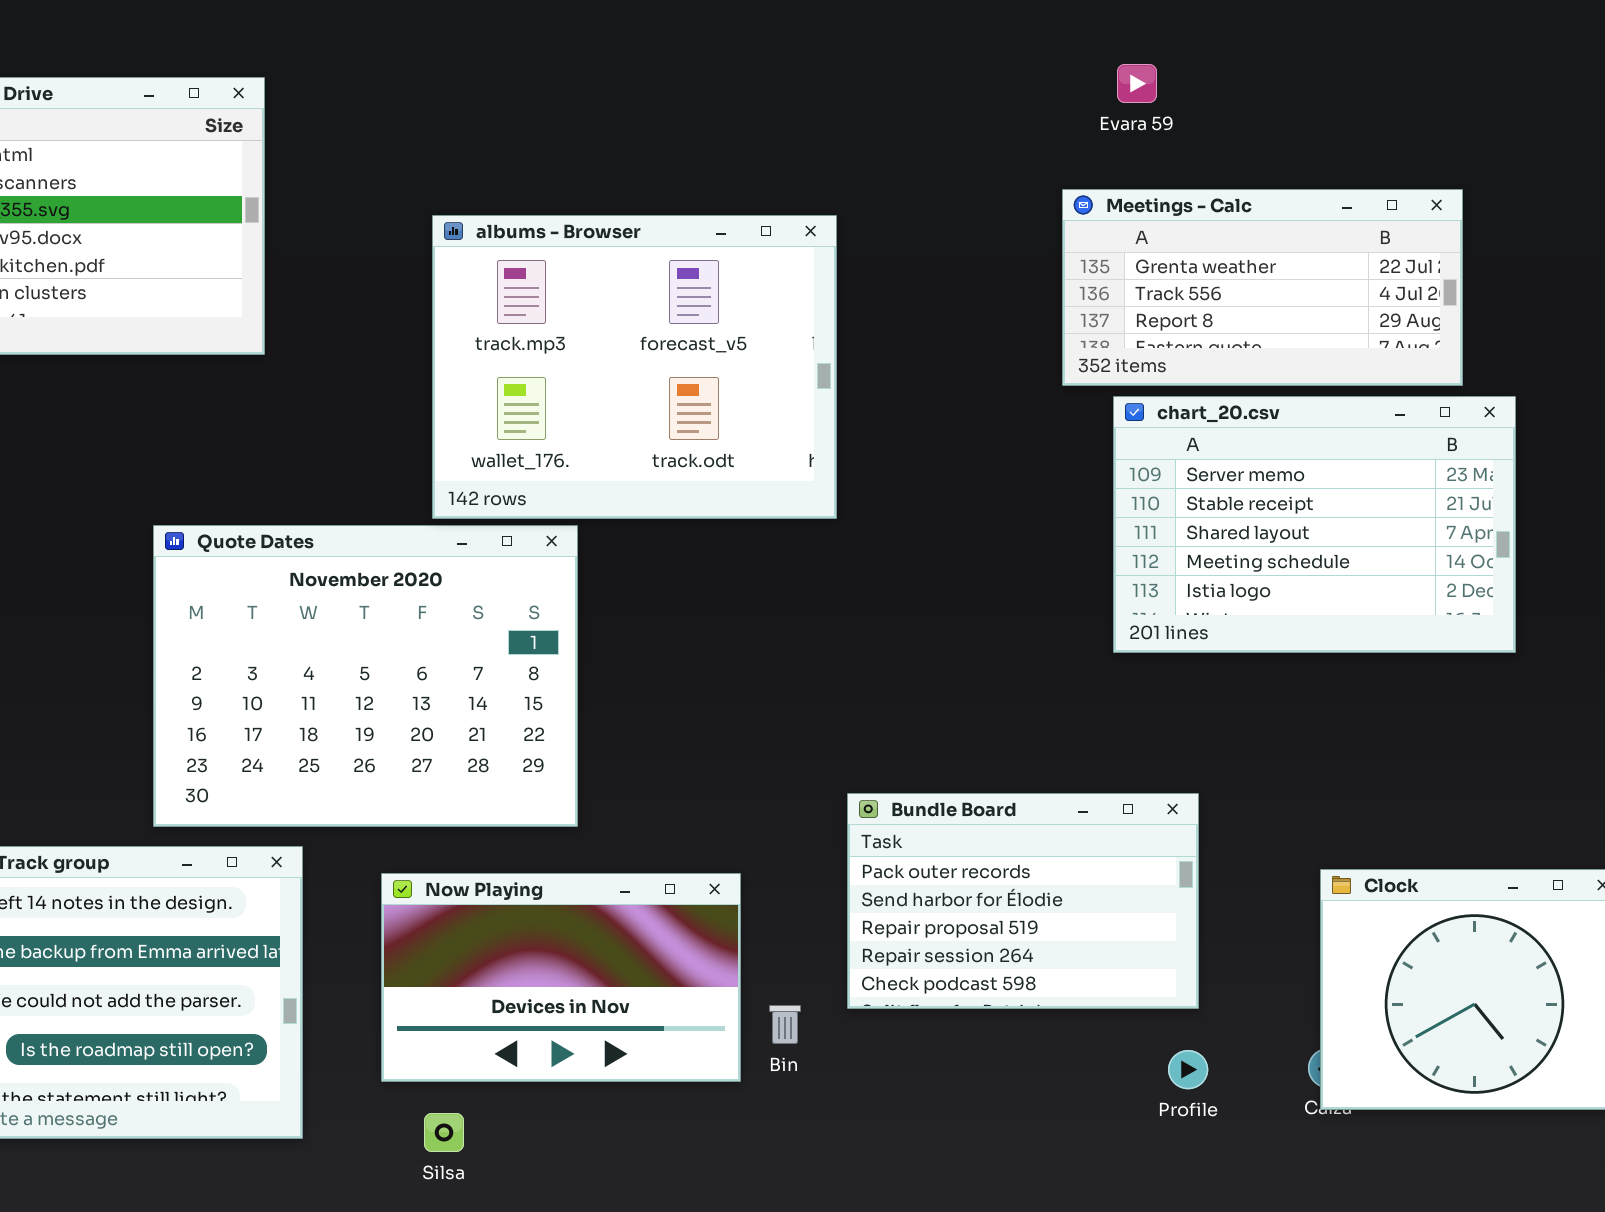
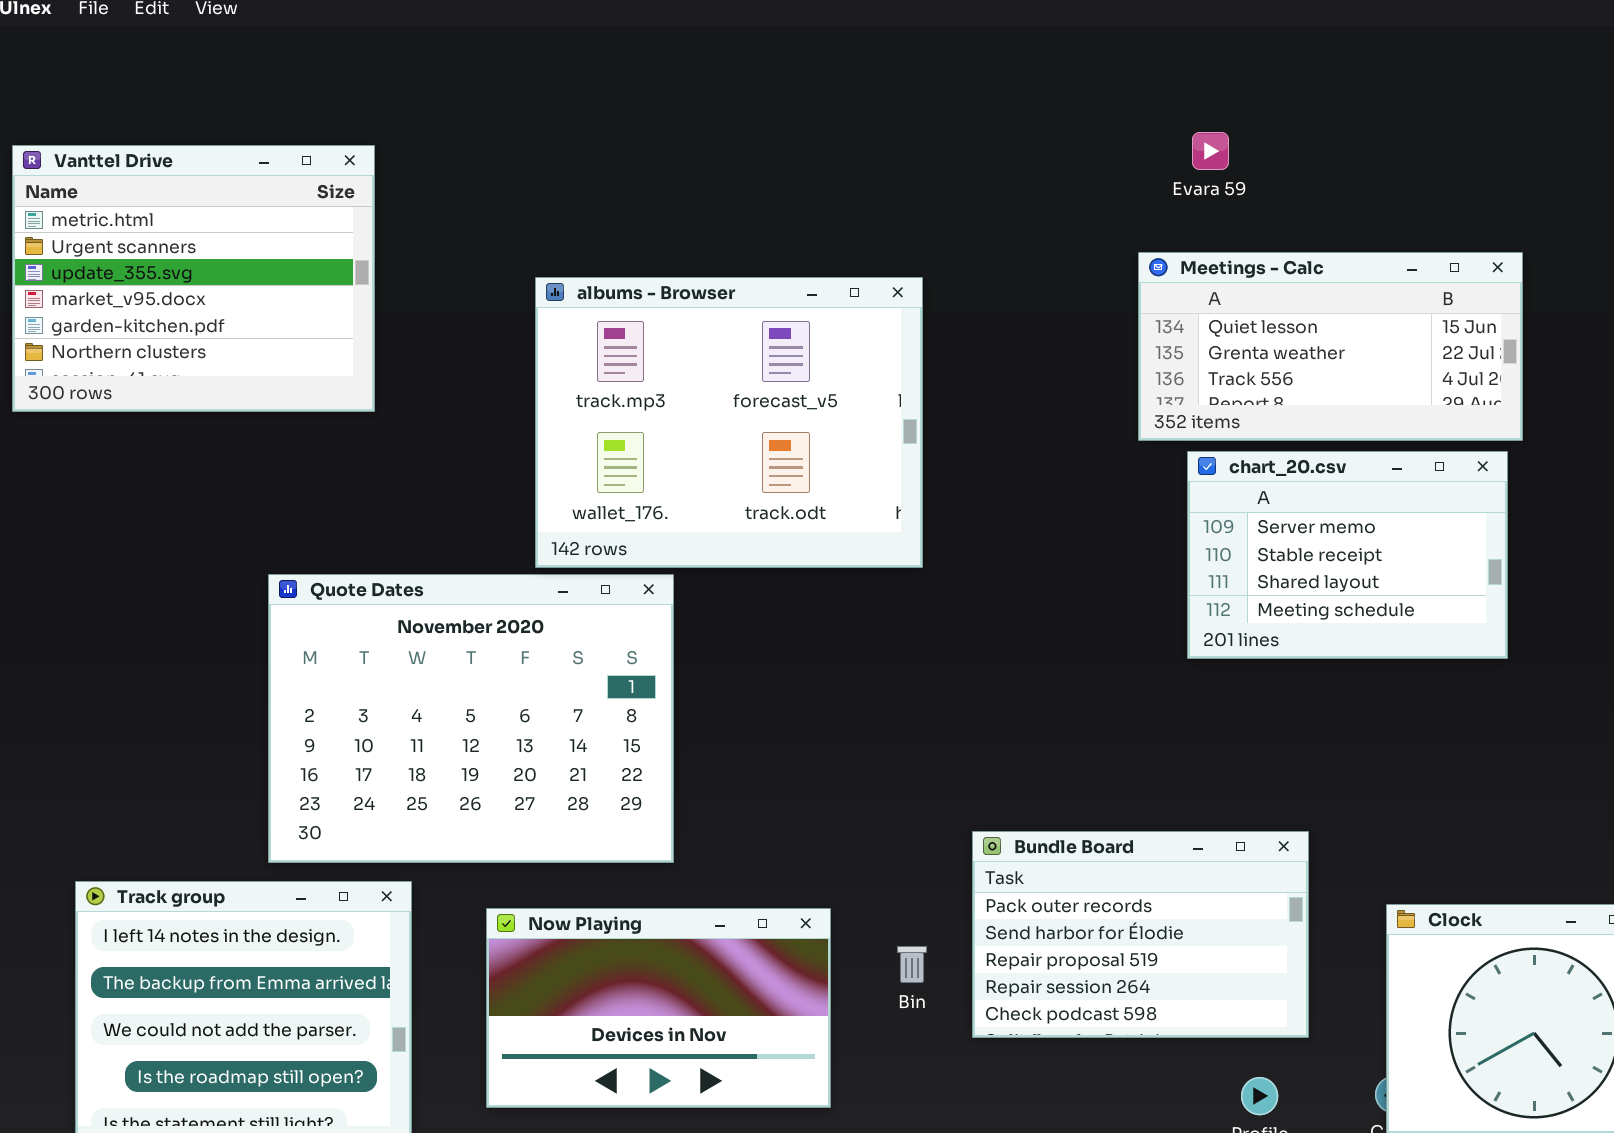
Meetings - Calc: [1062,189,1463,386] -> [1138,252,1523,441], scrolled up 1 row
chart_20.csv: [1113,396,1516,653] -> [1187,451,1508,659], resized
Bundle Board: [847,793,1199,1009] -> [972,831,1309,1038], moved
Bin: [769,1005,801,1044] -> [897,946,927,983], moved

